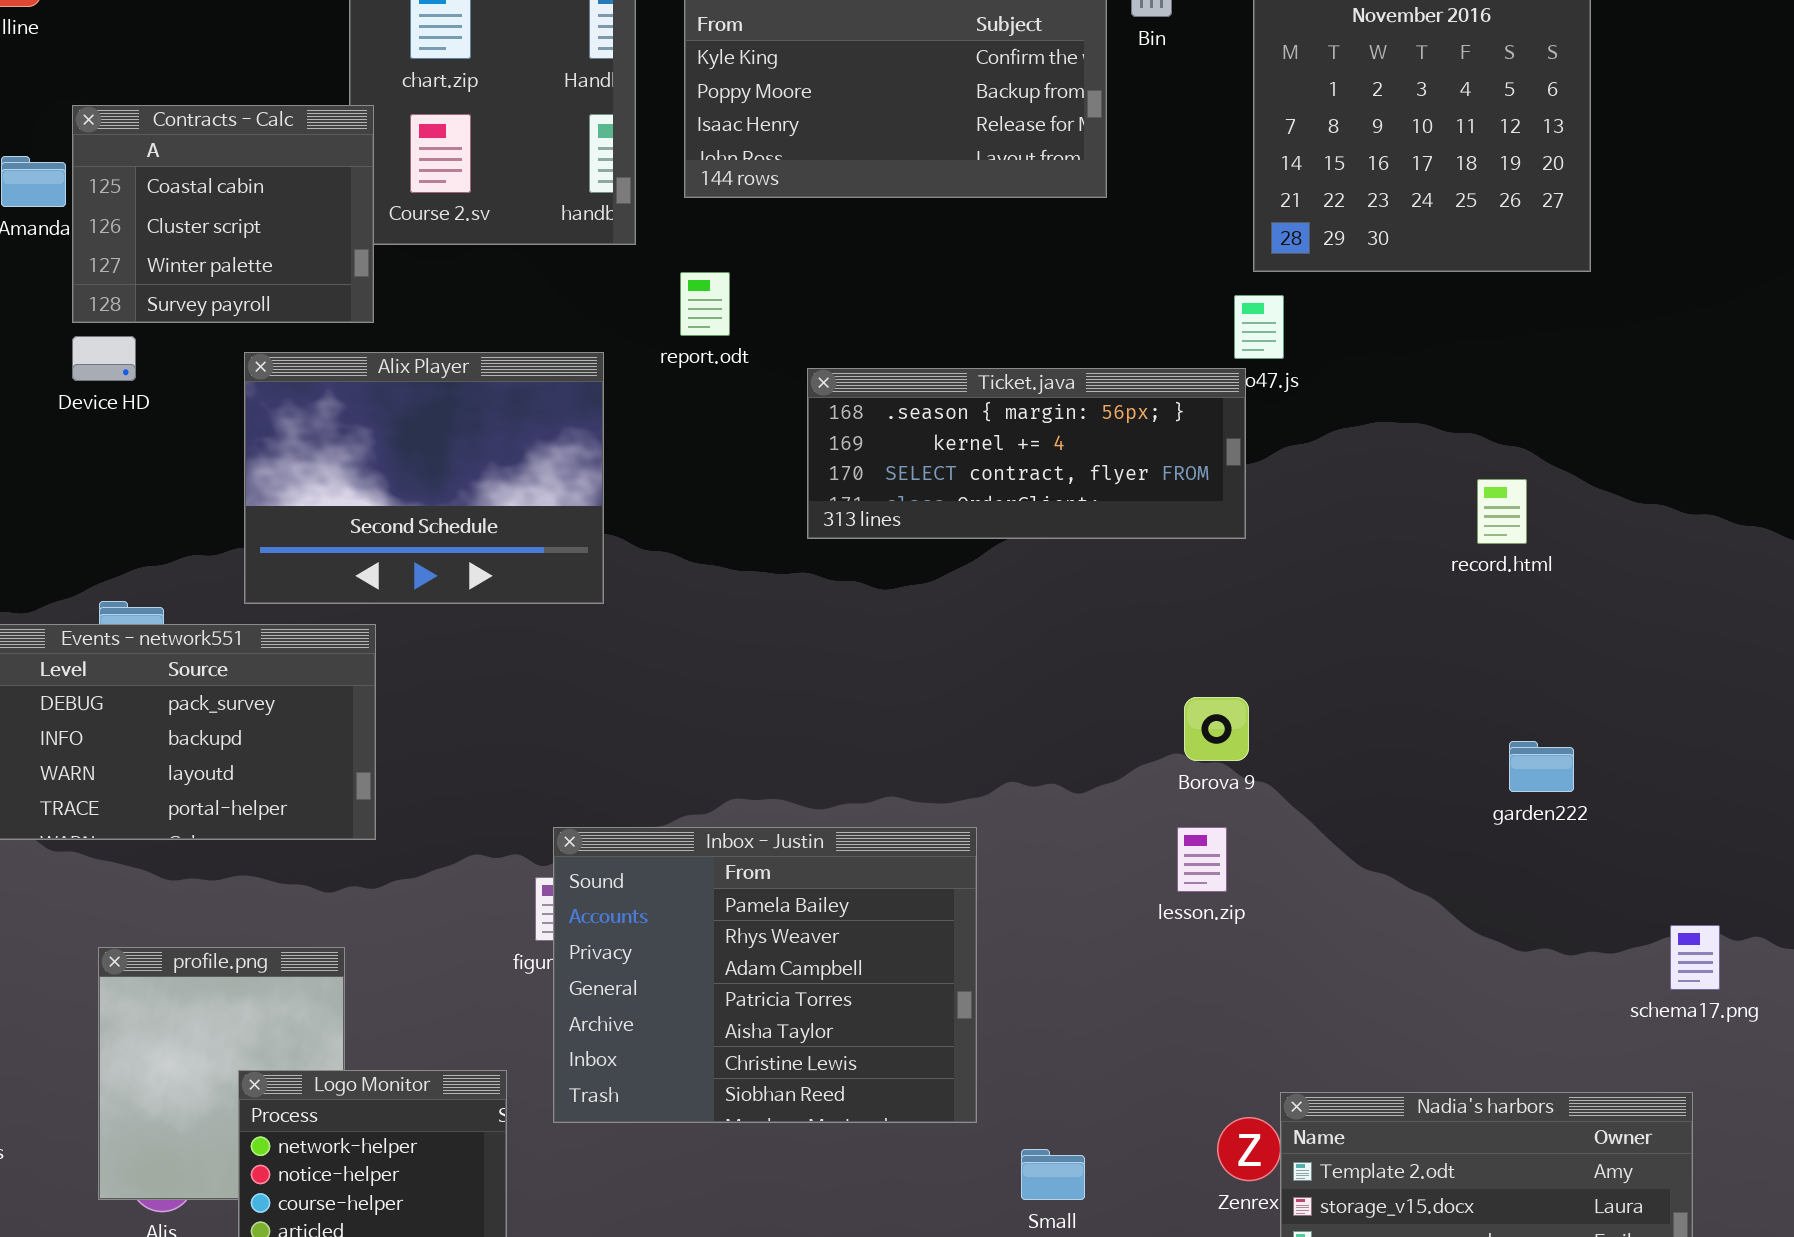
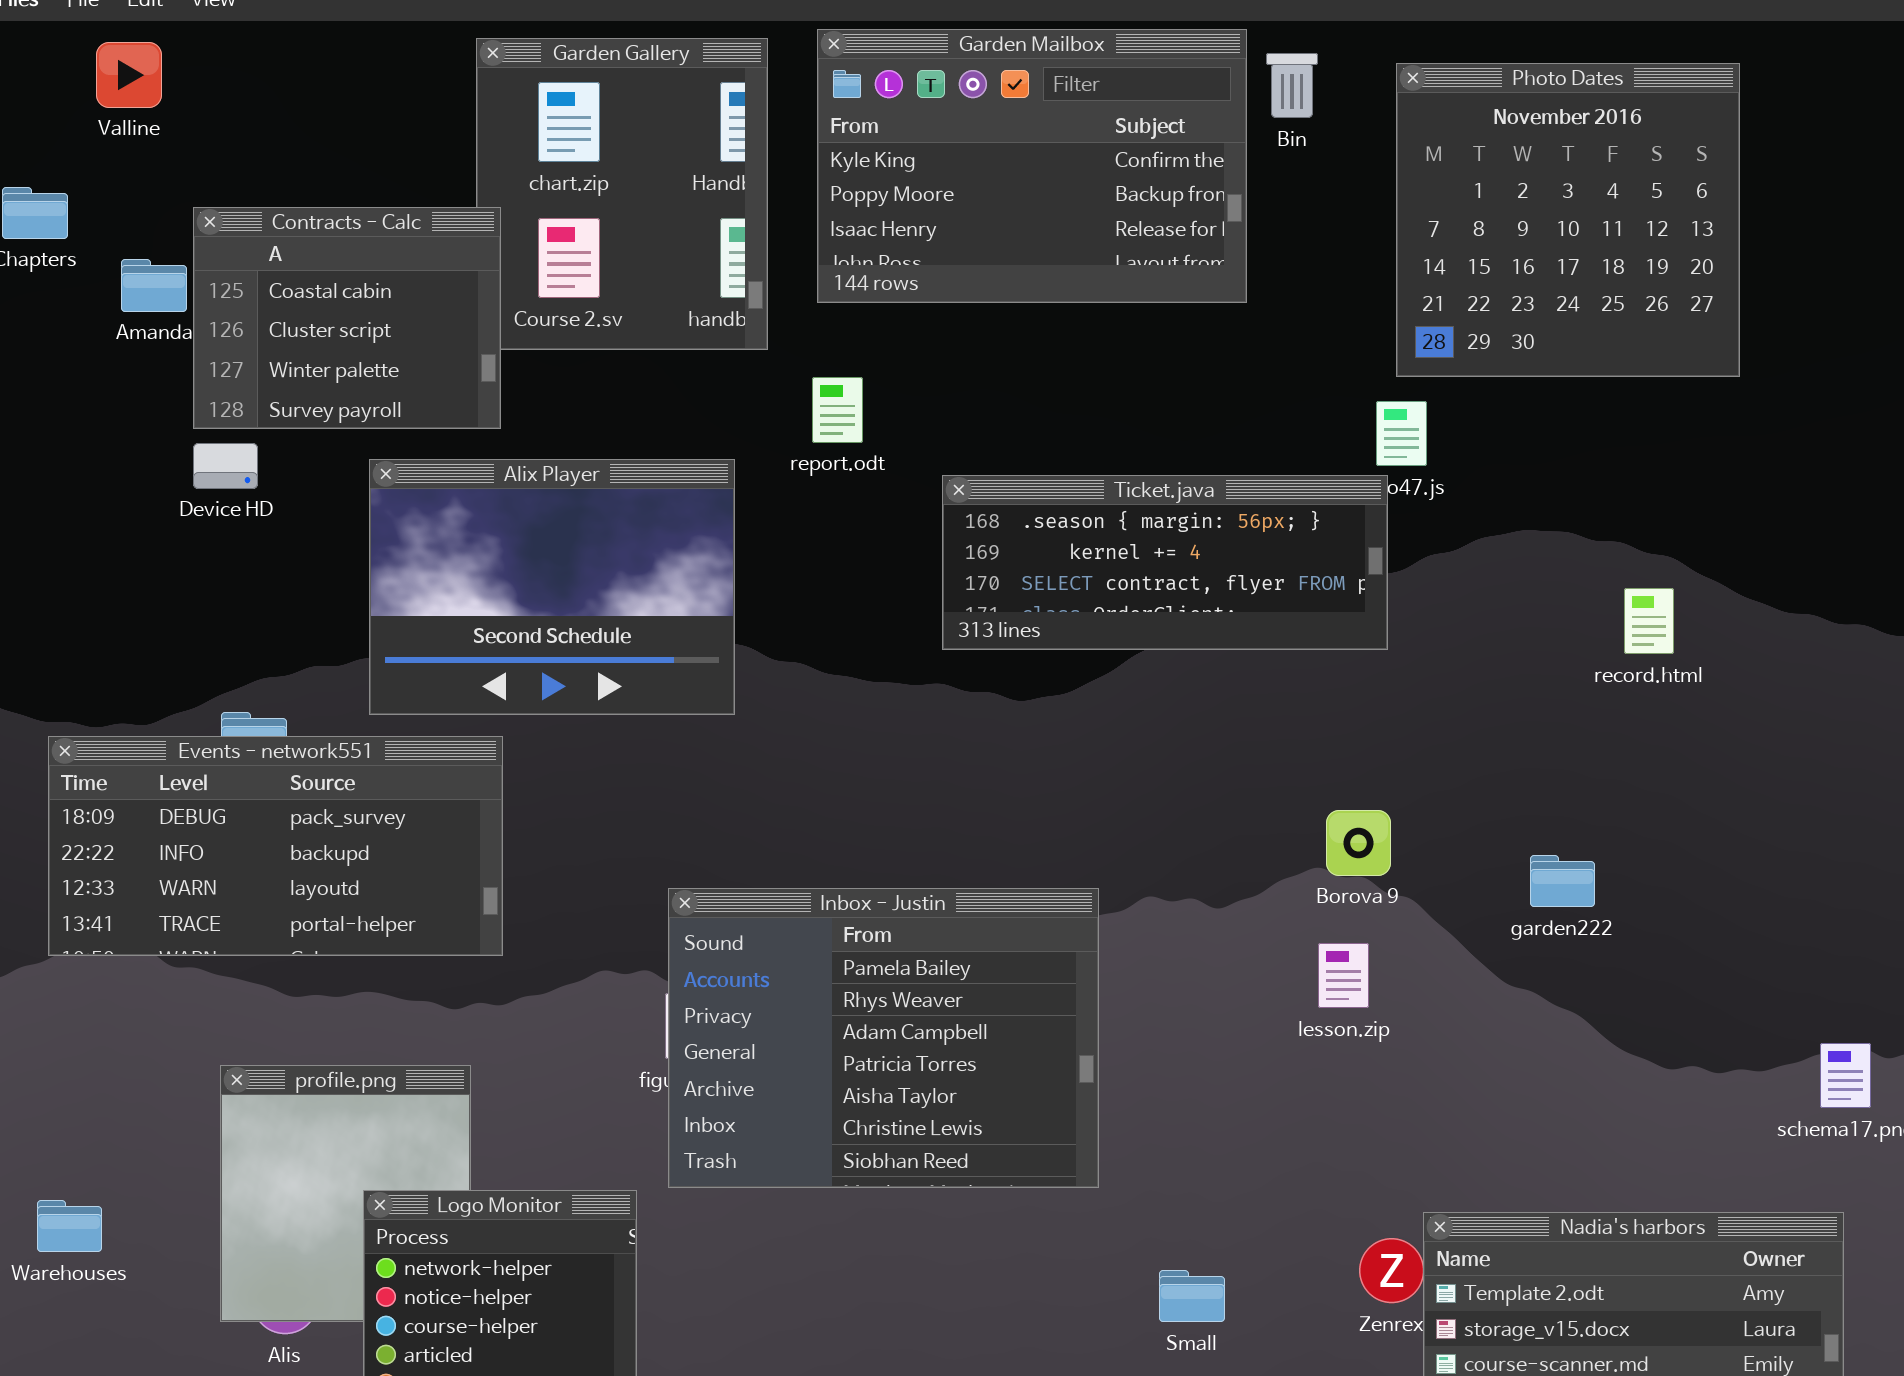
garden222: [1509,741,1574,792] -> [1530,855,1595,907], moved
Inbox - Justin: [553,827,977,1123] -> [668,888,1099,1188], moved

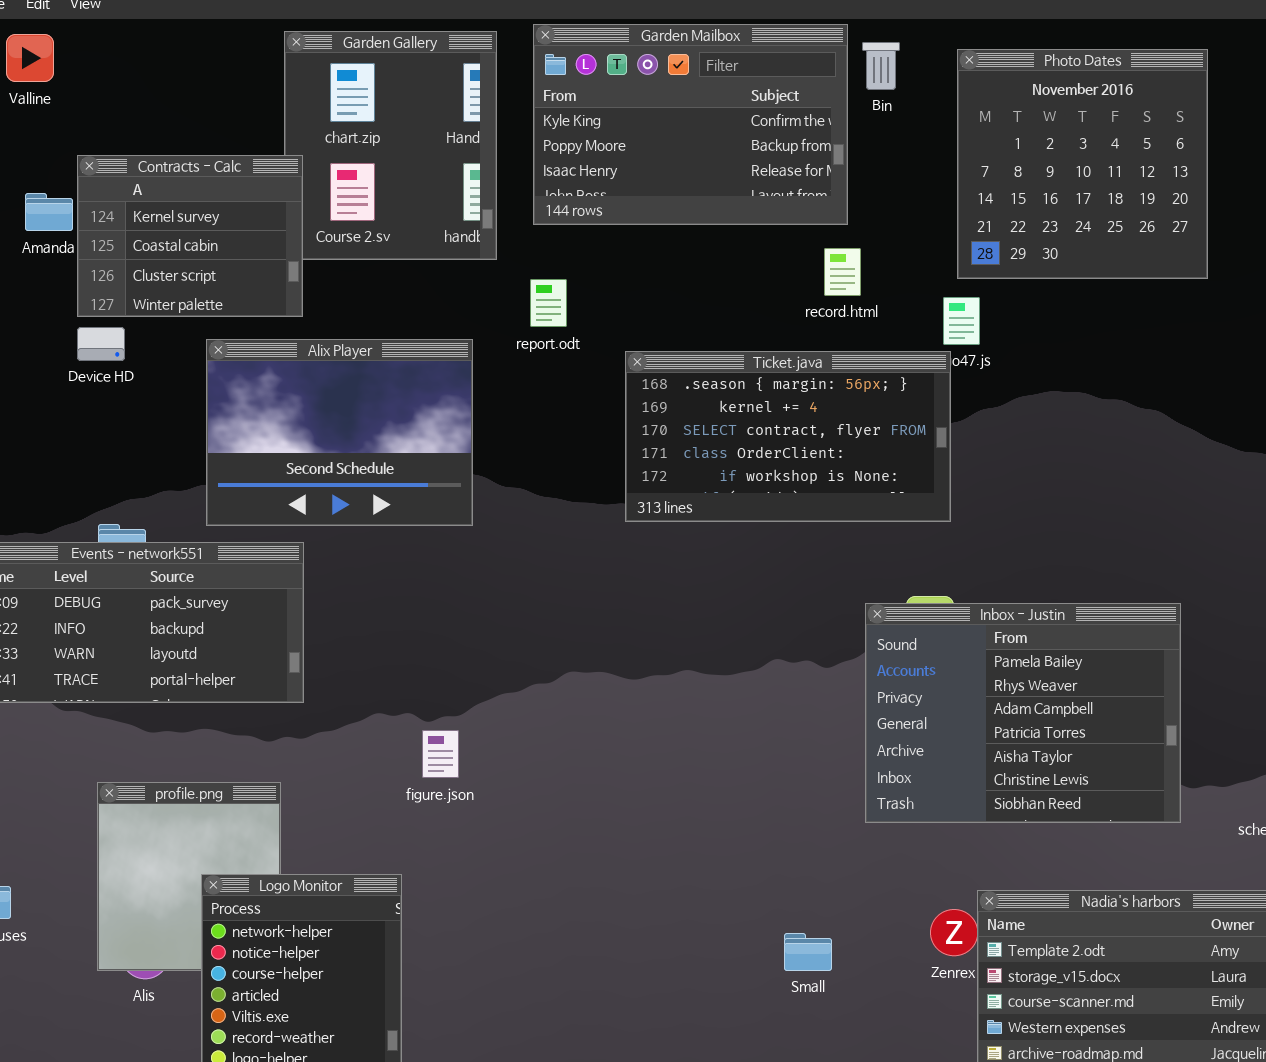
Contracts - Calc: [193,207,501,429] -> [77,155,303,317], scrolled up 1 row
Ticket.java: [942,475,1388,650] -> [625,351,951,522], resized
record.html: [1624,588,1674,654] -> [824,248,861,296], moved
Inbox - Justin: [668,888,1099,1188] -> [865,603,1181,823], moved

